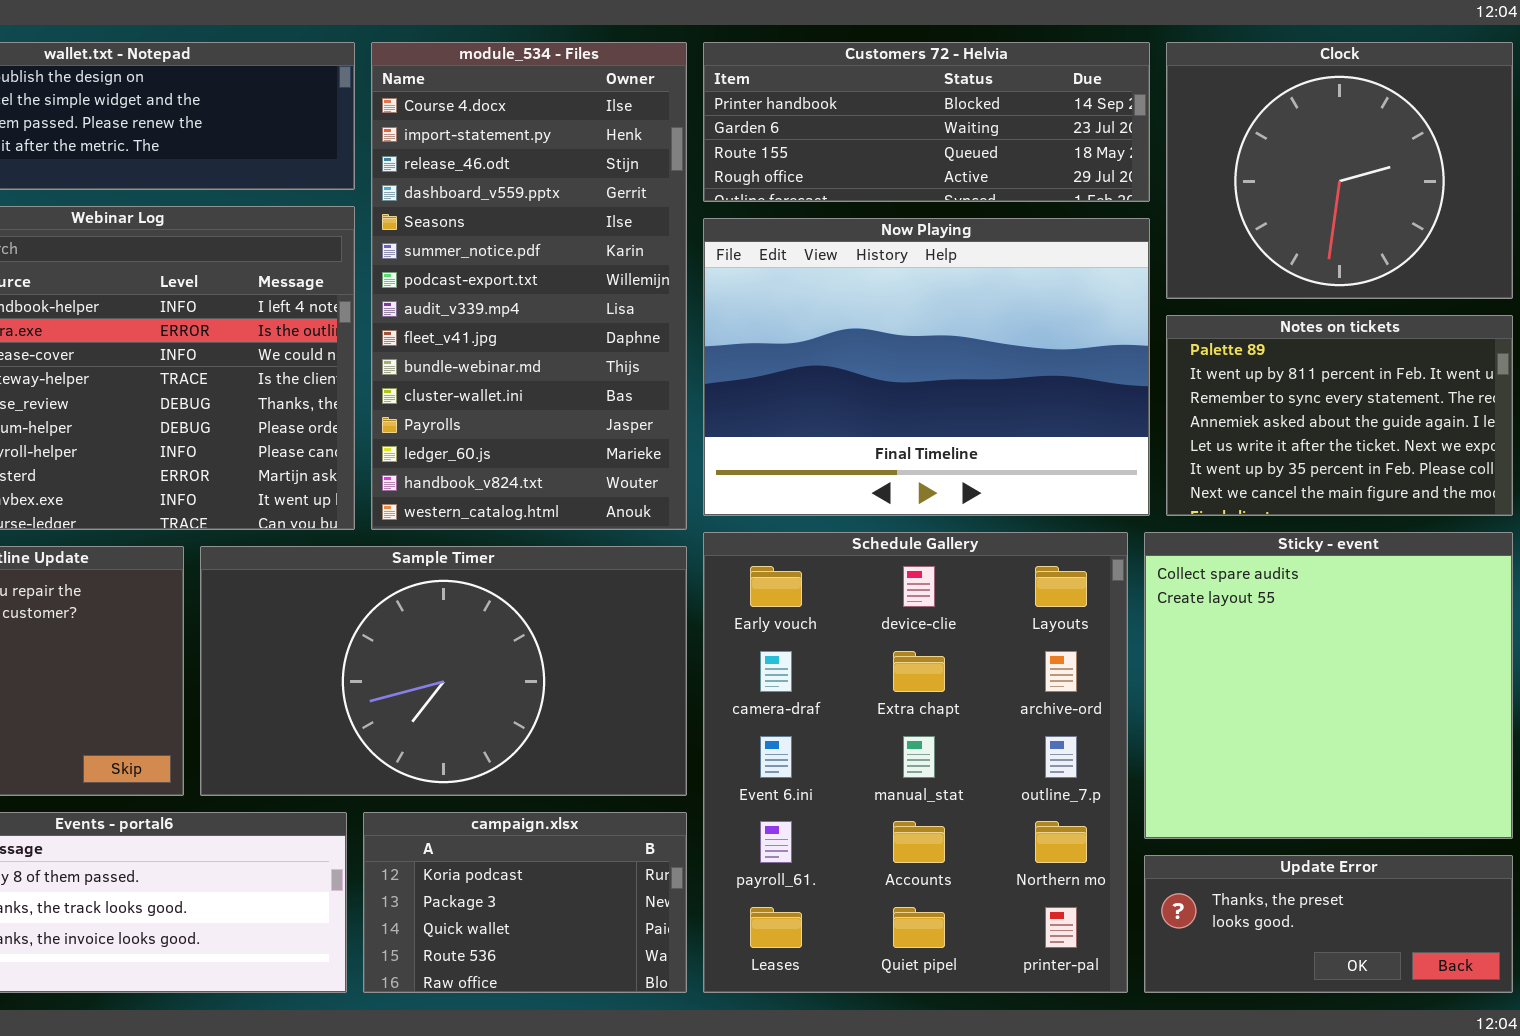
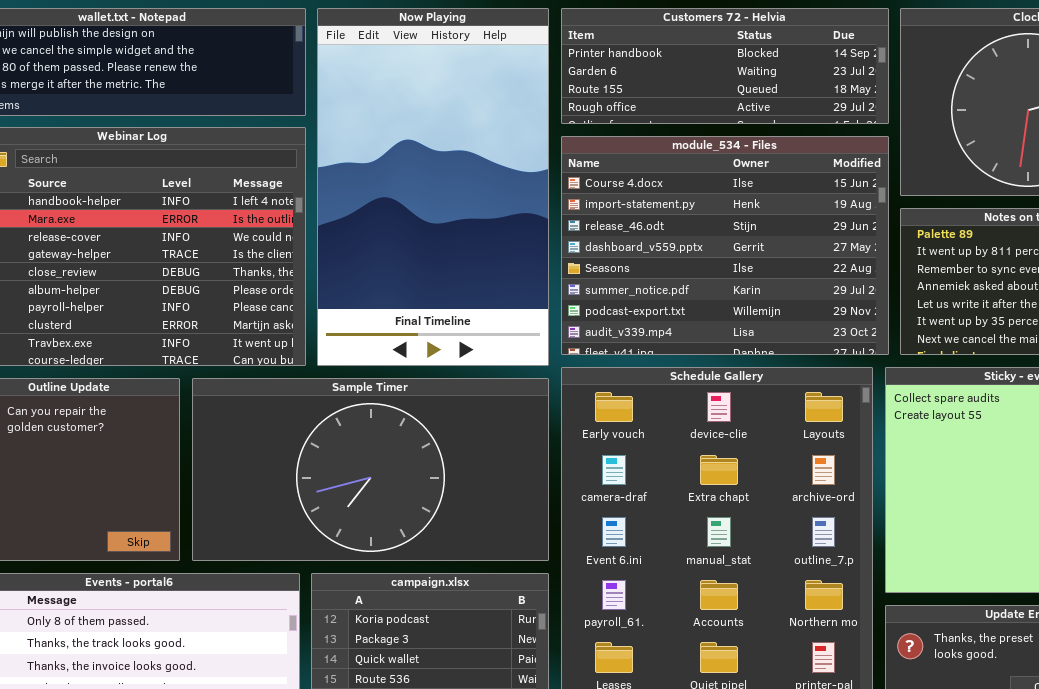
module_534 - Files: [371,42,687,530] -> [561,136,889,355], moved, resized
Now Playing: [703,218,1150,516] -> [317,8,549,366], moved, resized

